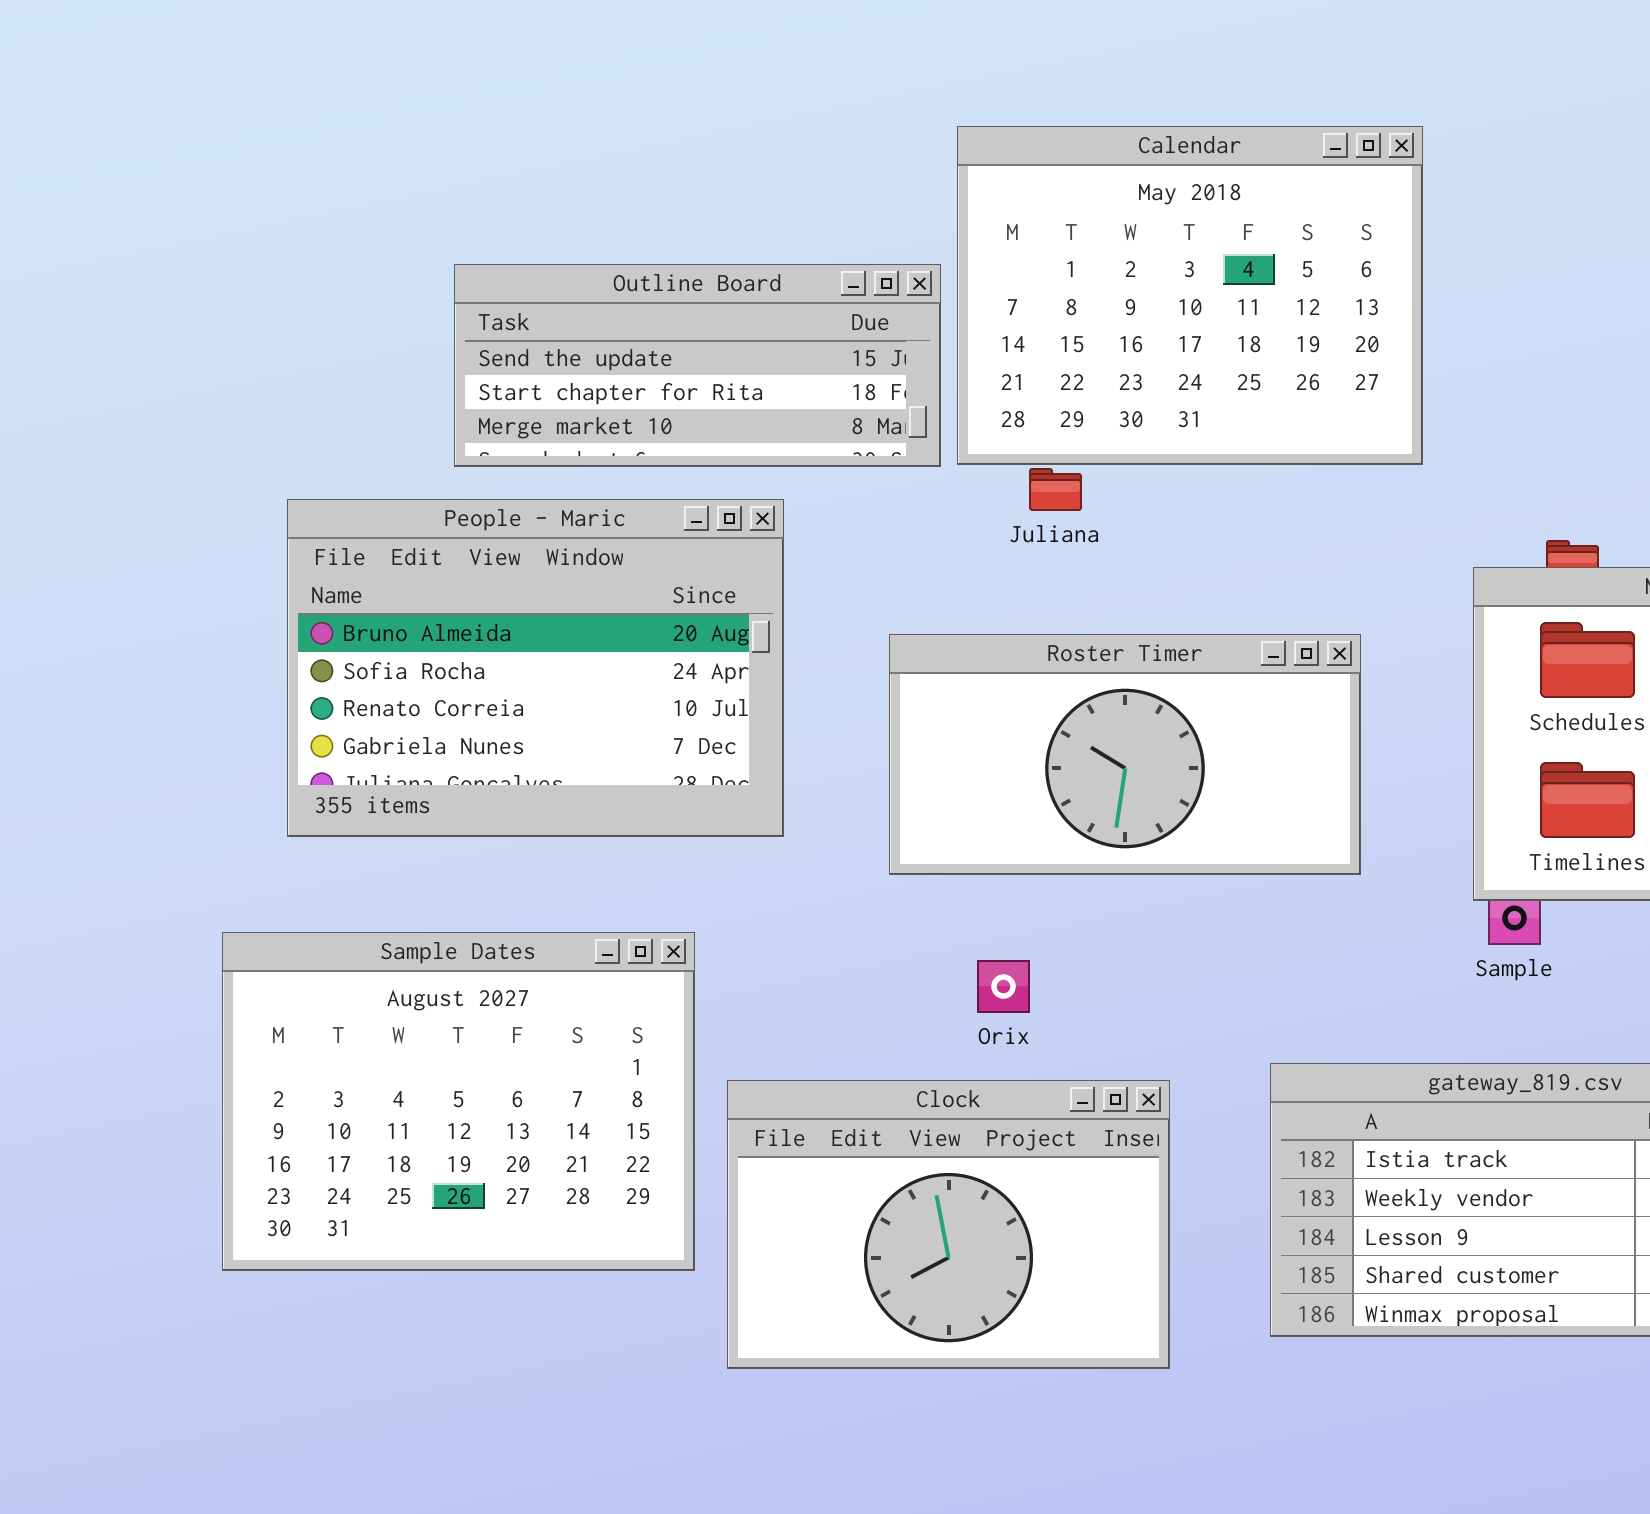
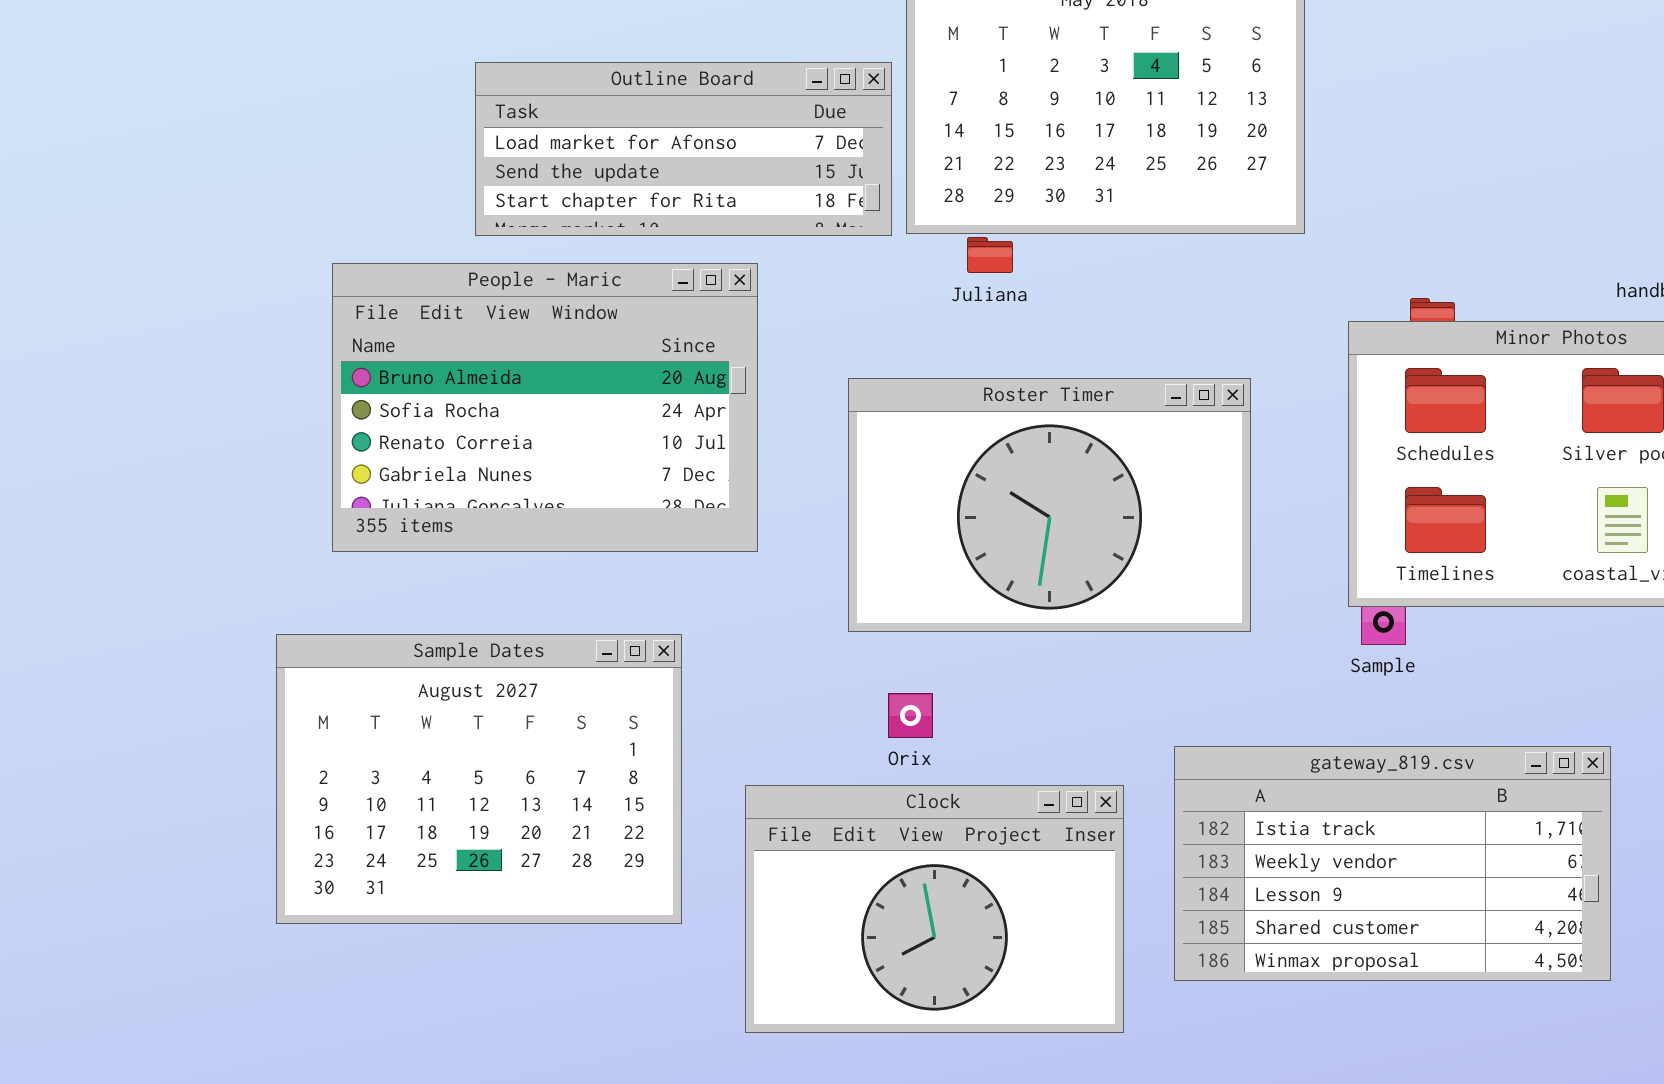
Outline Board: [454,264,941,467] -> [475,62,892,236], scrolled up 1 row
Roster Timer: [889,634,1361,875] -> [848,378,1251,632], resized
Orix: [977,960,1030,1013] -> [888,693,933,738], moved
Clock: [727,1080,1170,1369] -> [745,785,1124,1033], moved

